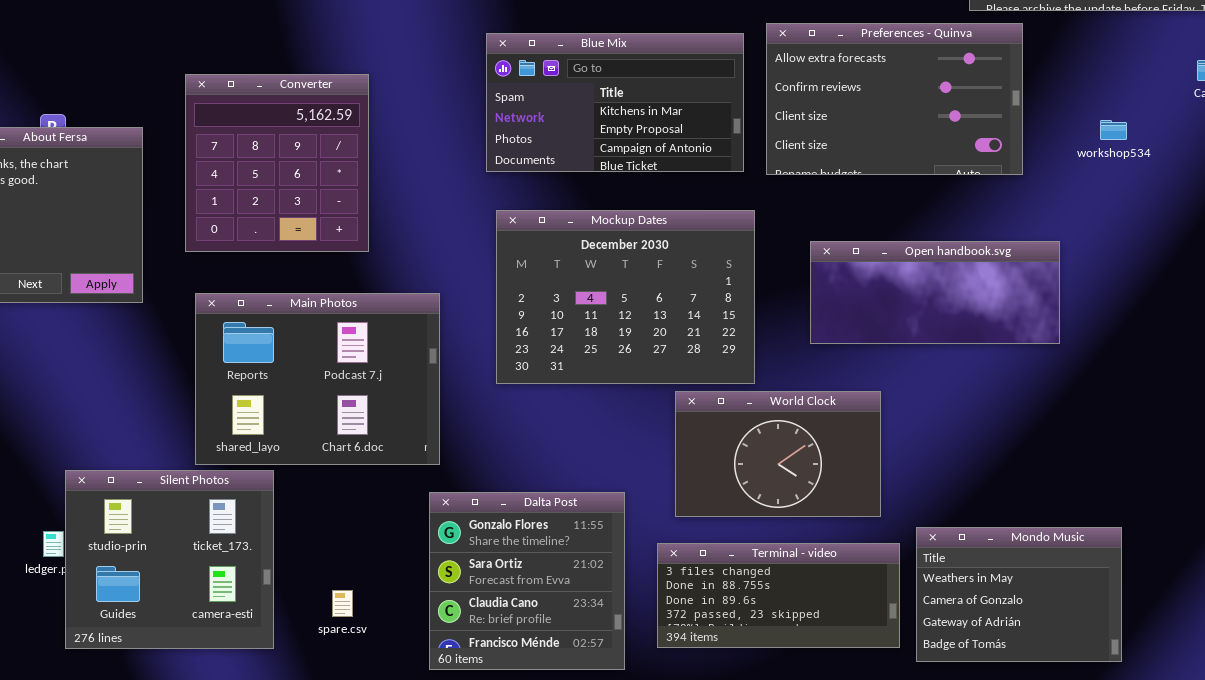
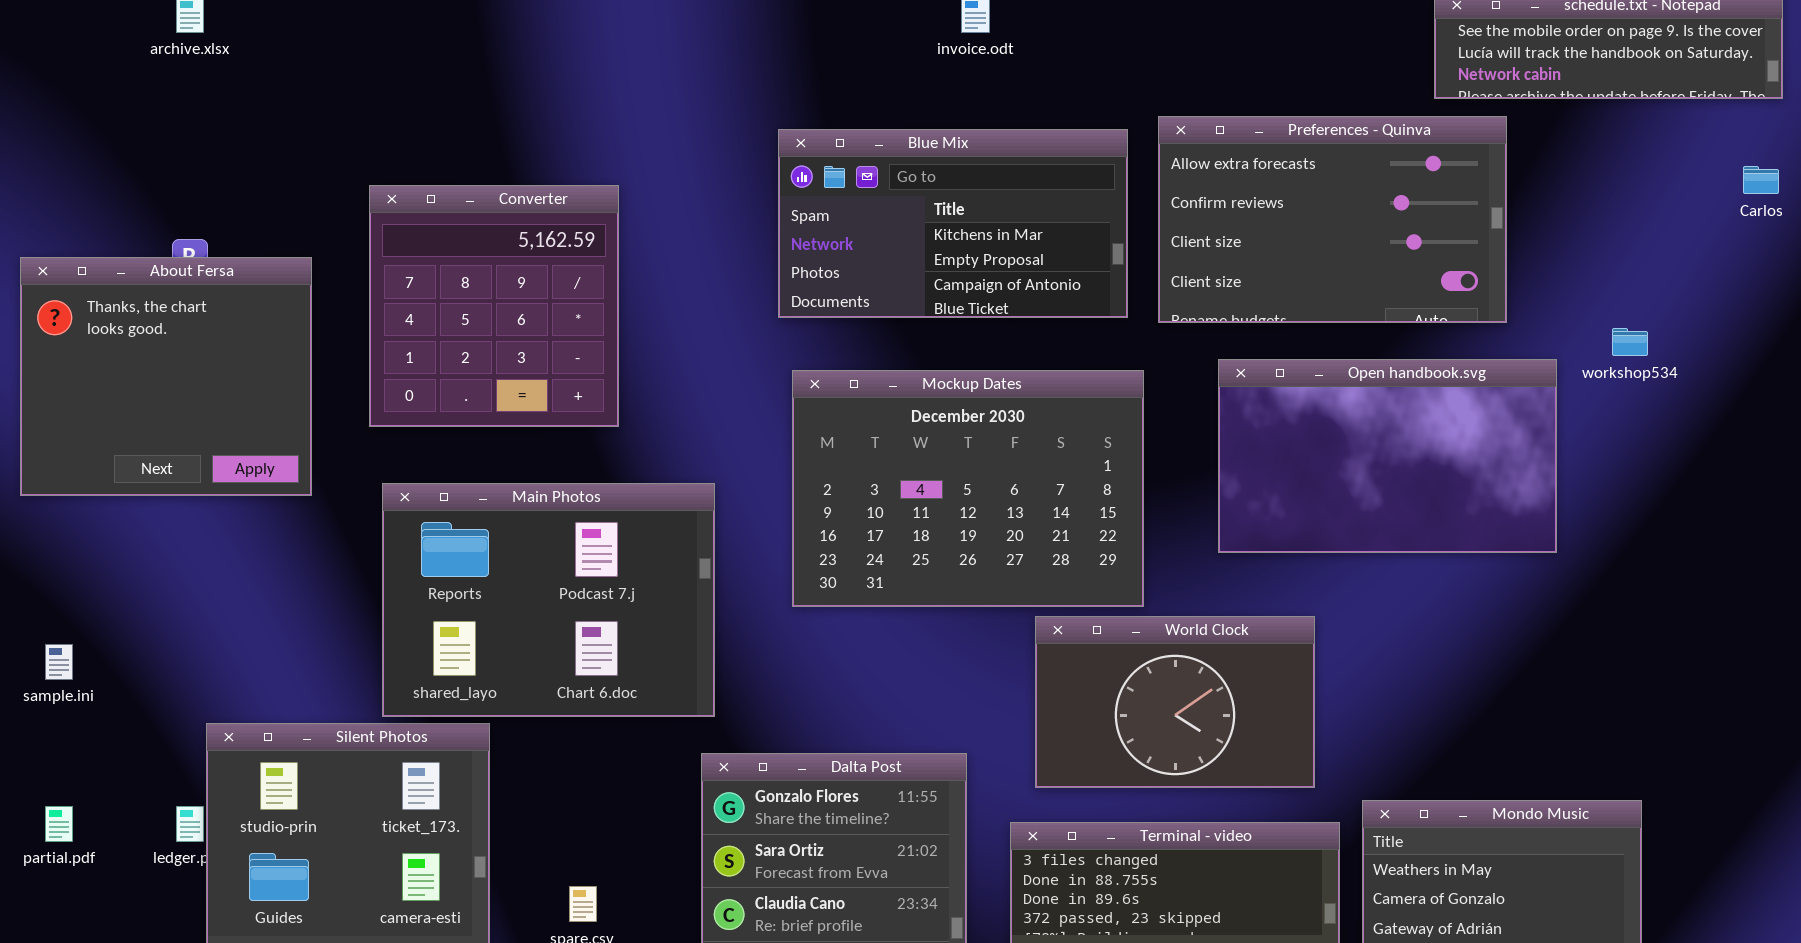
workshop534: [1100,120,1127,140] -> [1612,328,1648,356], moved
Open handbook.svg: [810,241,1060,344] -> [1218,359,1557,553], resized

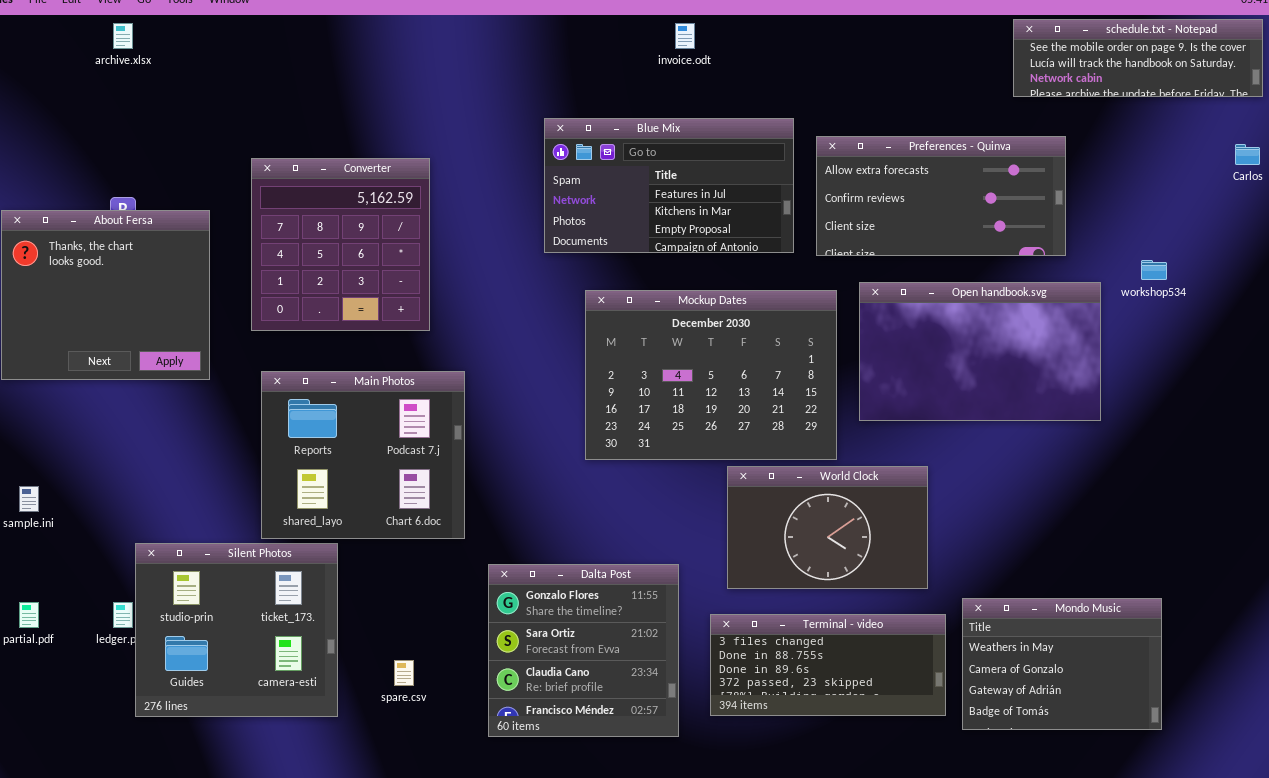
Preferences - Quinva: [1158,116,1507,323] -> [816,136,1066,256], resized
Blue Mix: [778,129,1128,318] -> [544,118,794,253], scrolled up 1 row
Mockup Dates: [792,370,1144,607] -> [585,290,837,460], moved
Main Photos: [382,483,715,717] -> [261,371,465,539], resized

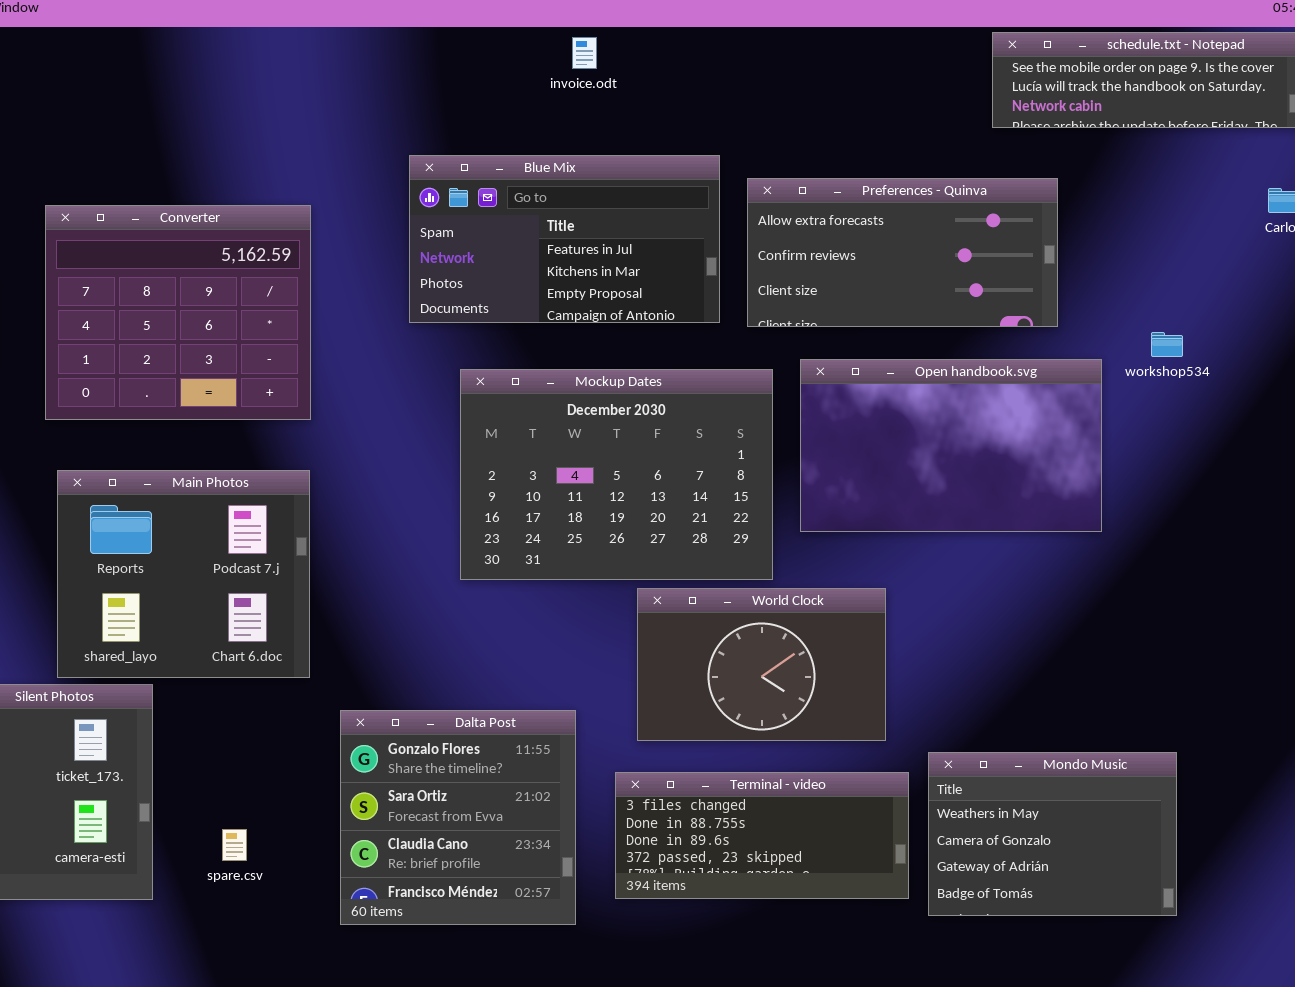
Converter: [251,158,430,331] -> [45,205,311,420], resized

